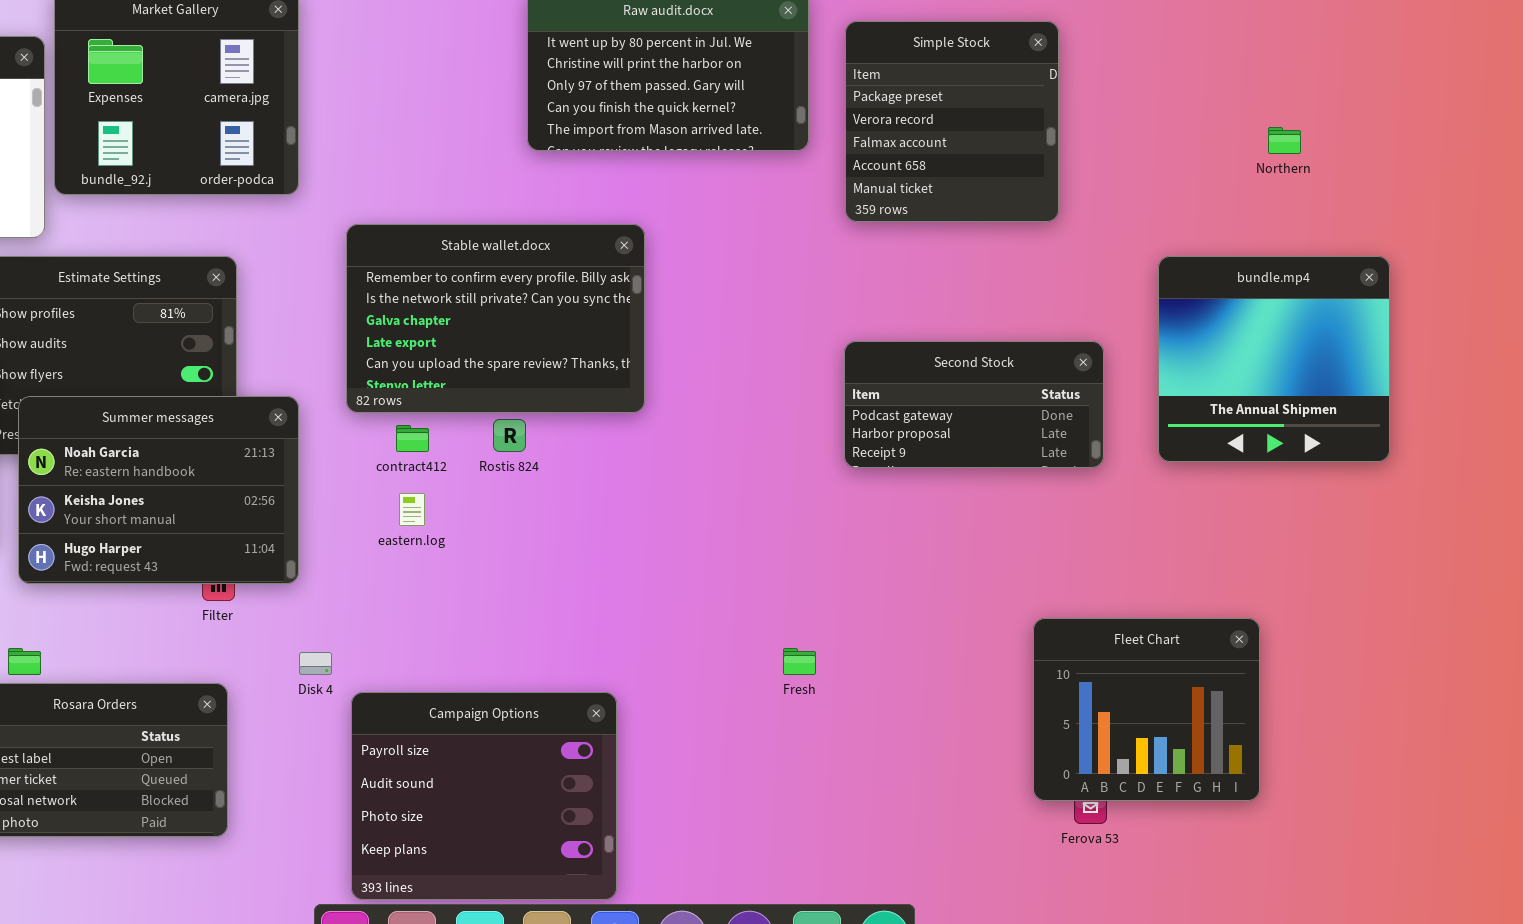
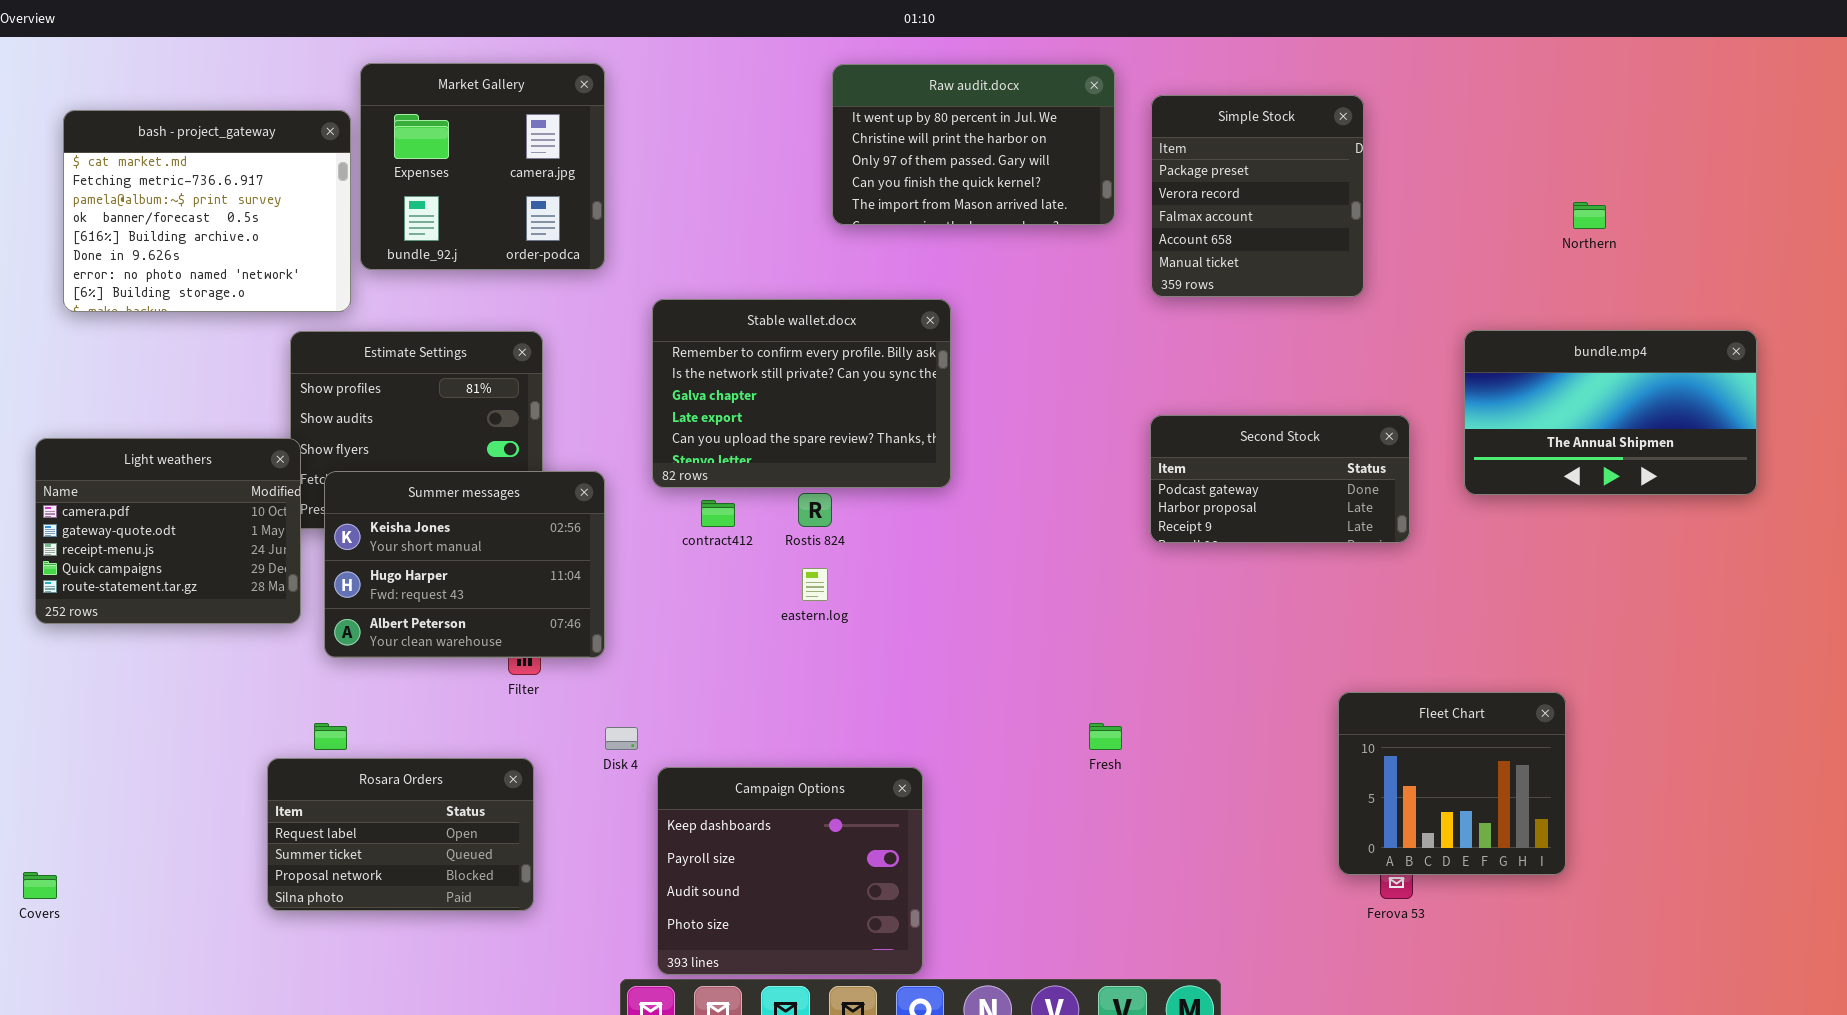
bundle.mp4: [1158,256,1390,462] -> [1464,330,1757,495], resized
Summer messages: [18,396,299,584] -> [324,471,605,658], scrolled down 1 row
eastern.log: [399,493,425,526] -> [802,568,828,601], moved
Campaign Options: [351,692,617,900] -> [657,767,923,975], scrolled up 1 row

